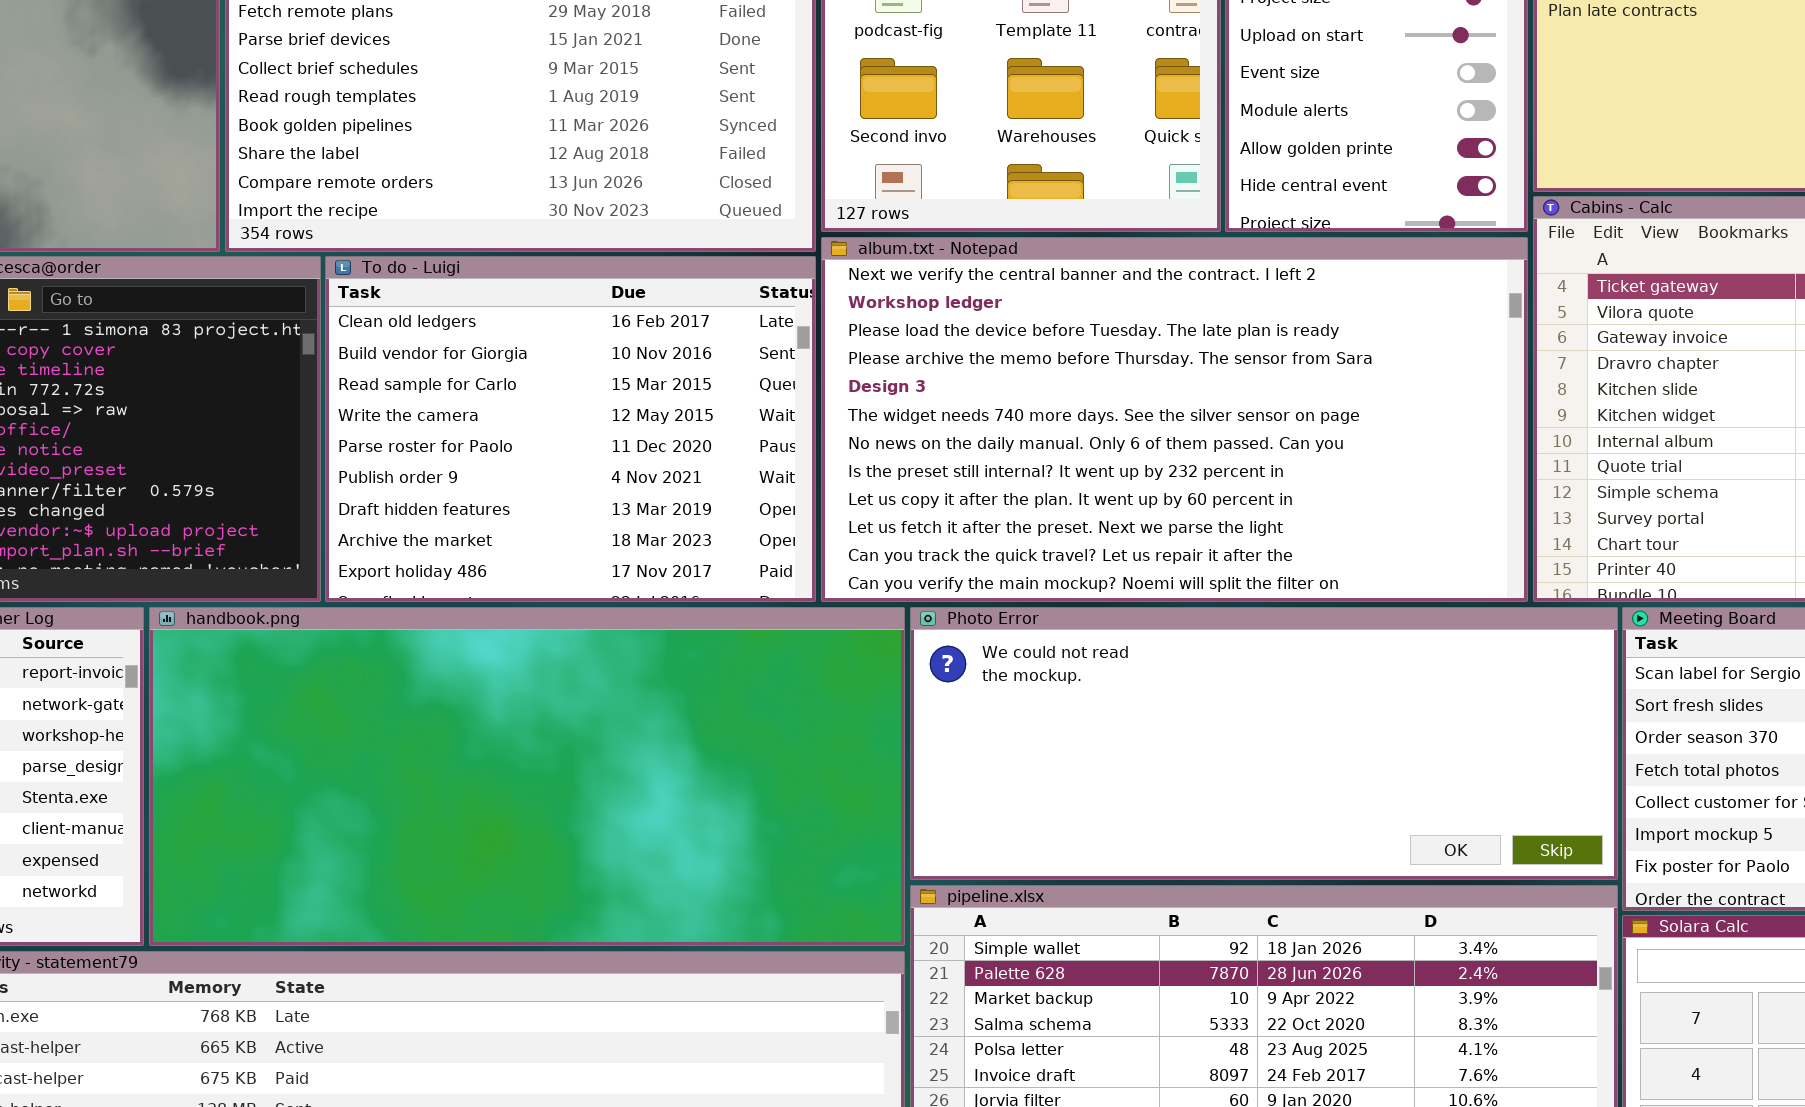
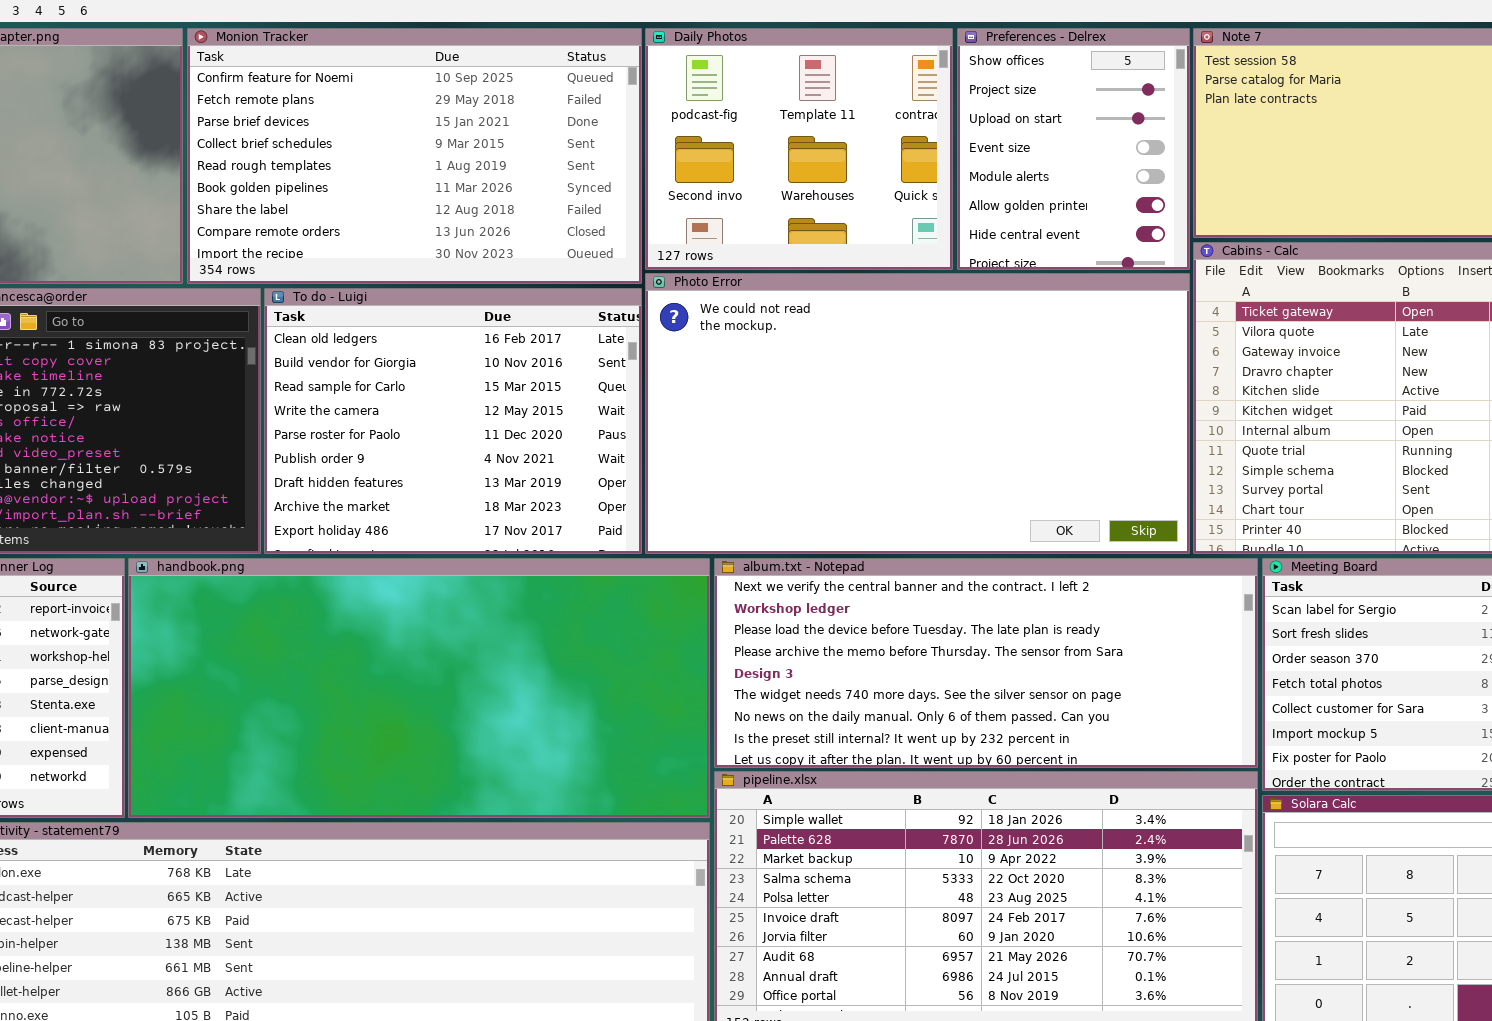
album.txt - Notepad: [821,237,1528,602] -> [714,558,1258,768], moved, resized
Photo Error: [910,607,1618,880] -> [645,273,1190,554], moved, resized

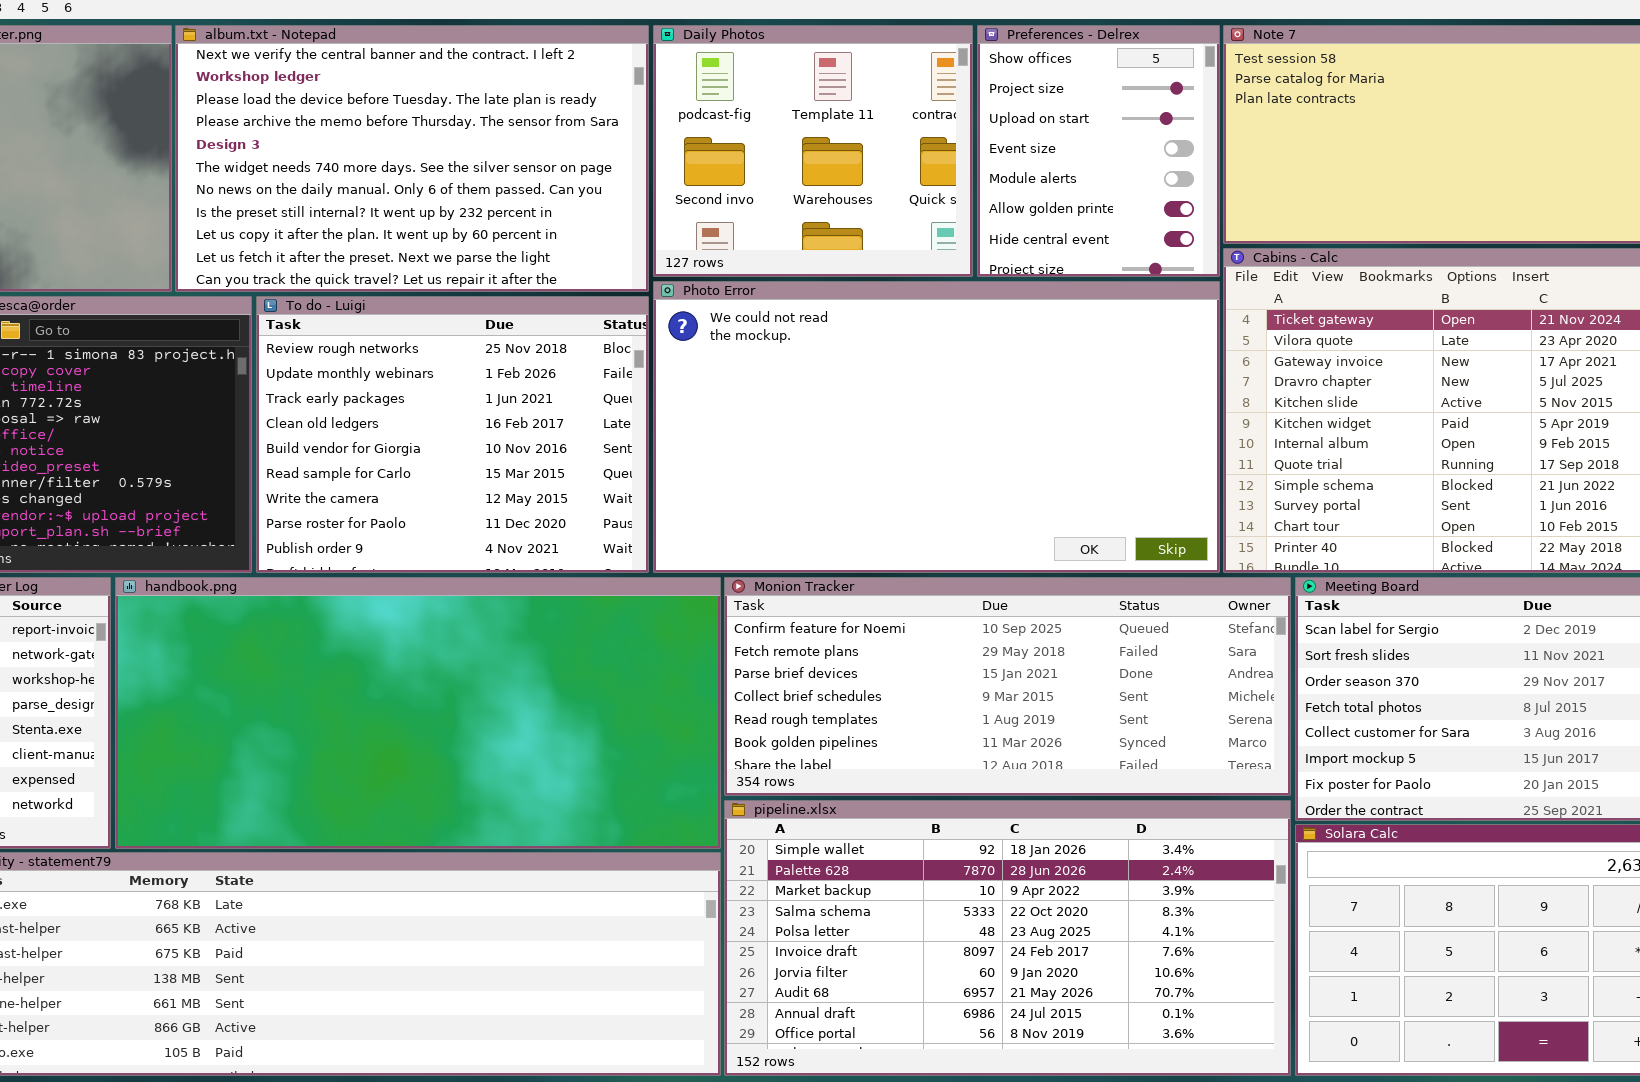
Monion Tracker: [187,28,642,284] -> [724,577,1291,796], moved, resized
To do - Luigi: [264,288,642,554] -> [256,296,649,573], scrolled up 3 rows
album.txt - Notepad: [714,558,1258,768] -> [175,25,649,292], moved, resized

